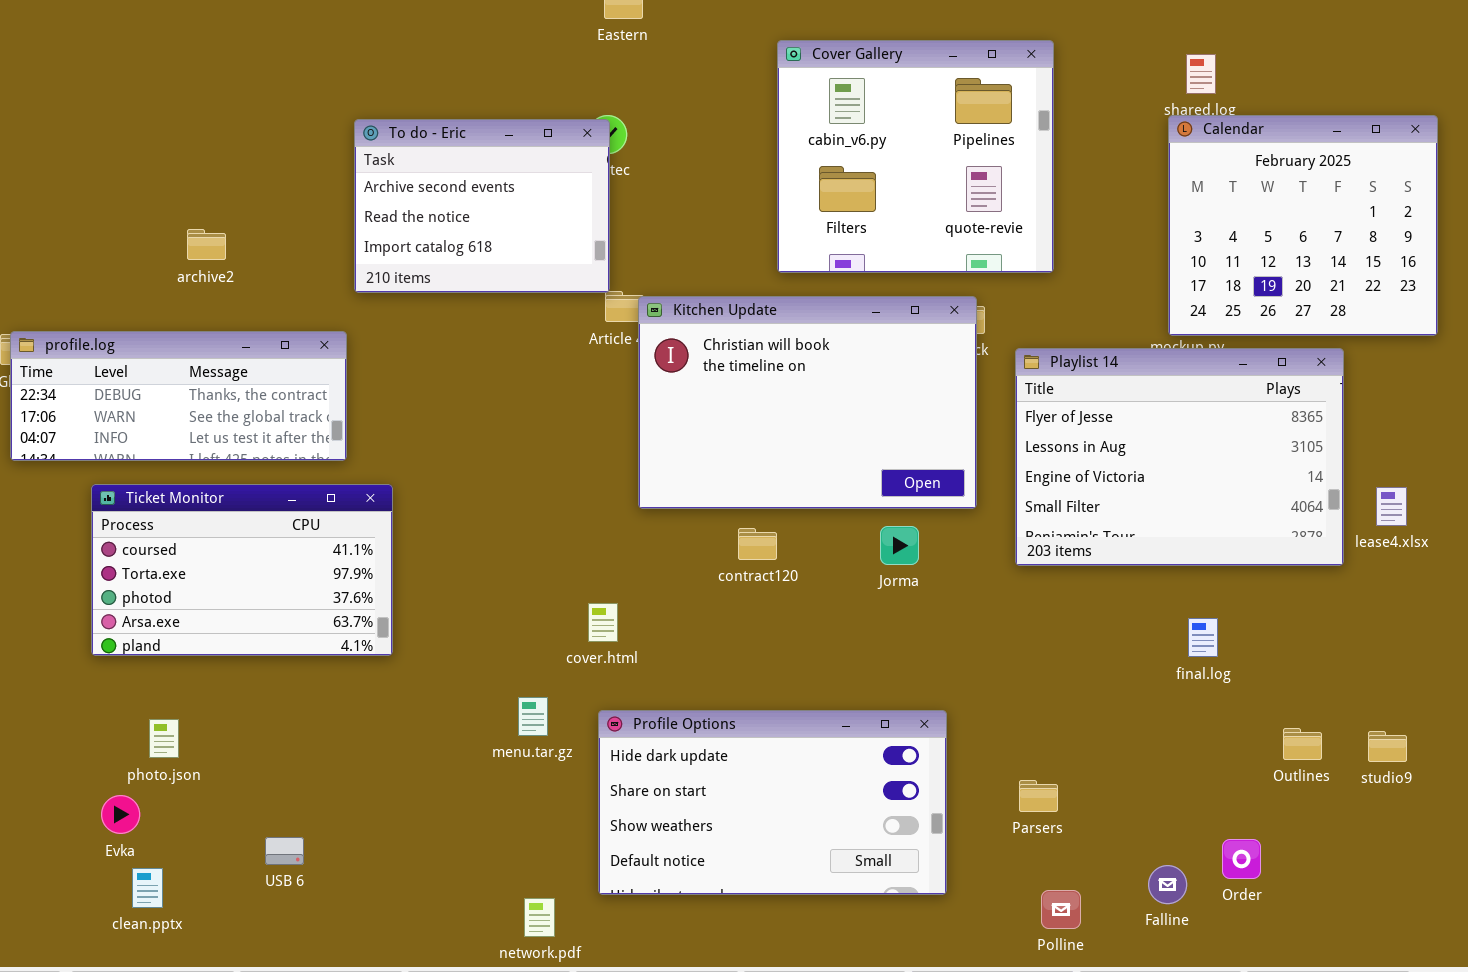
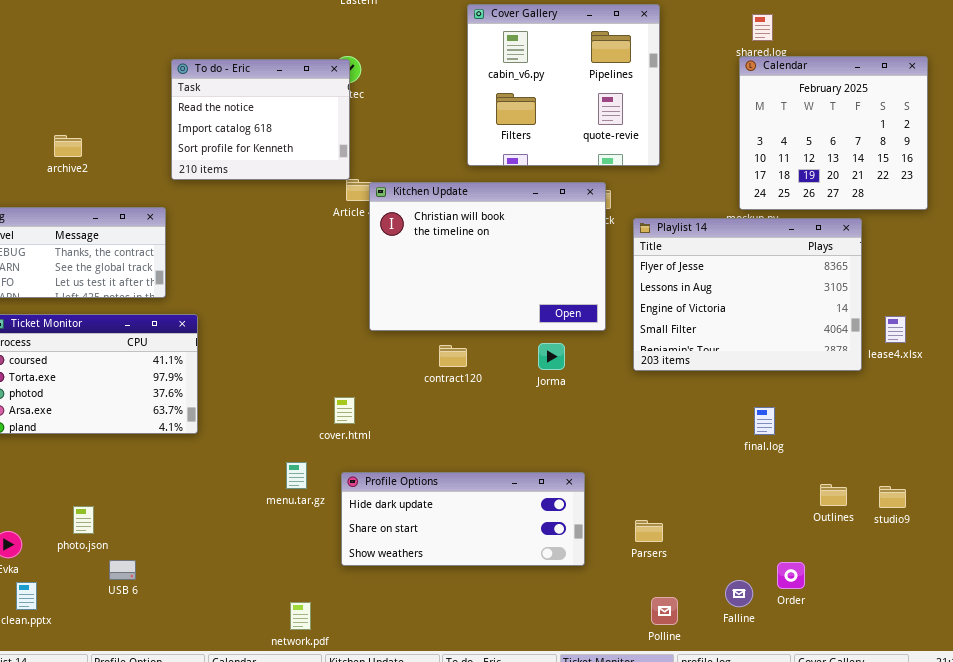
To do - Eric: [354,119,610,293] -> [171,59,350,180], scrolled down 1 row
Profile Options: [598,710,947,895] -> [341,472,585,566], resized
photo.json: [149,719,179,758] -> [73,506,94,534], moved

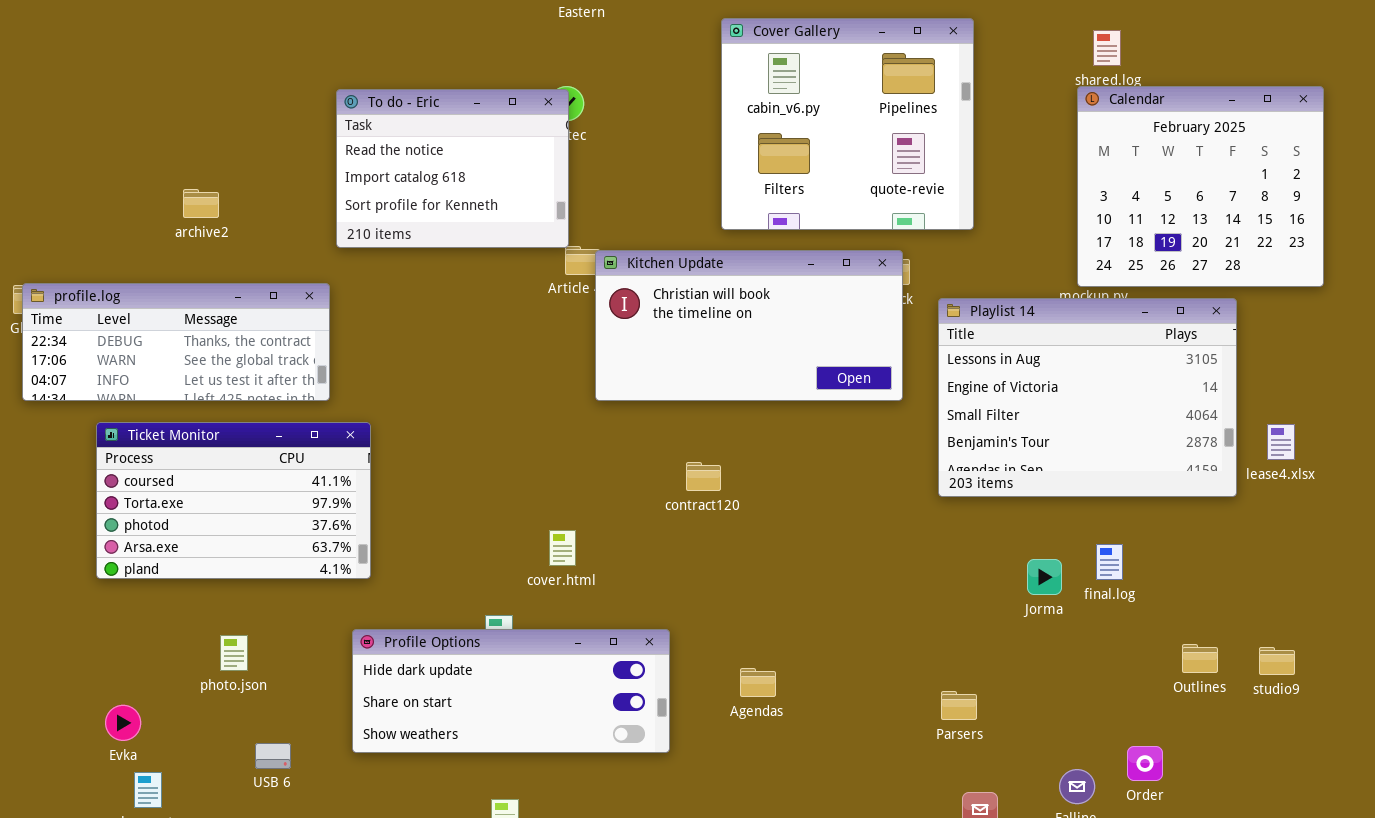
Kitchen Update: [369,182,606,331] -> [595,250,903,401], resized
Playlist 14: [633,218,862,371] -> [938,298,1237,497], scrolled down 1 row
Jorma: [538,343,565,370] -> [1027,559,1062,595], moved
Profile Options: [341,472,585,566] -> [352,629,670,753], moved
photo.json: [73,506,94,534] -> [220,635,248,671], moved

